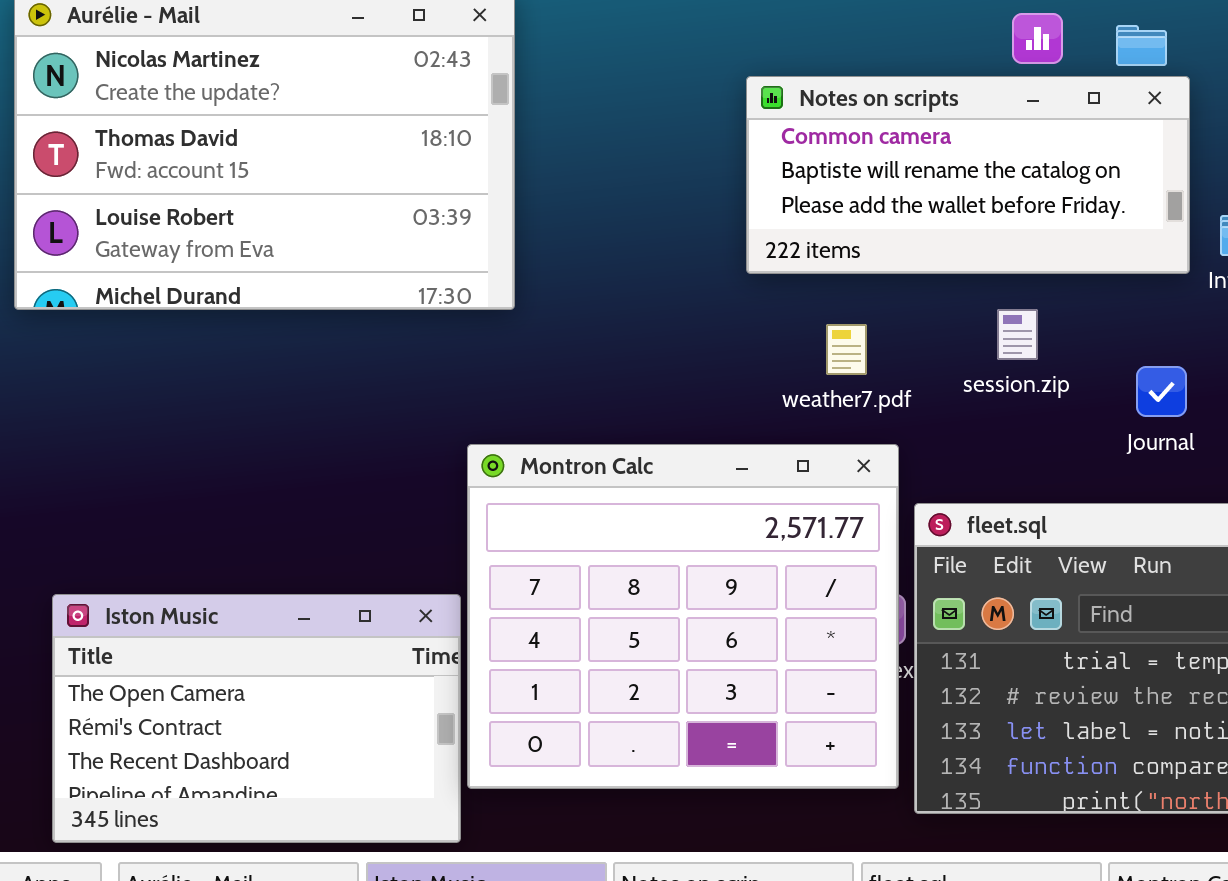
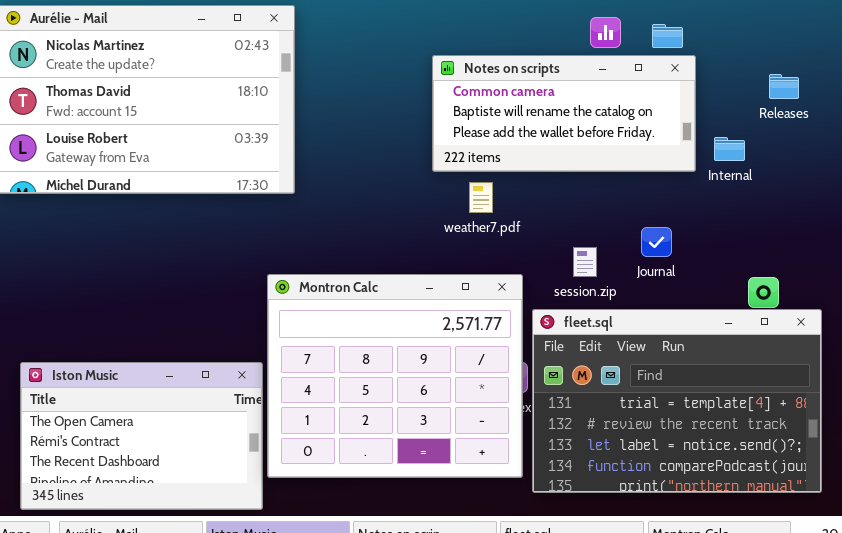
session.zip: [997,309,1038,360] -> [573,247,597,277], moved
weather7.pdf: [826,324,867,375] -> [469,182,493,213], moved
Journal: [1136,366,1187,417] -> [641,227,672,257], moved

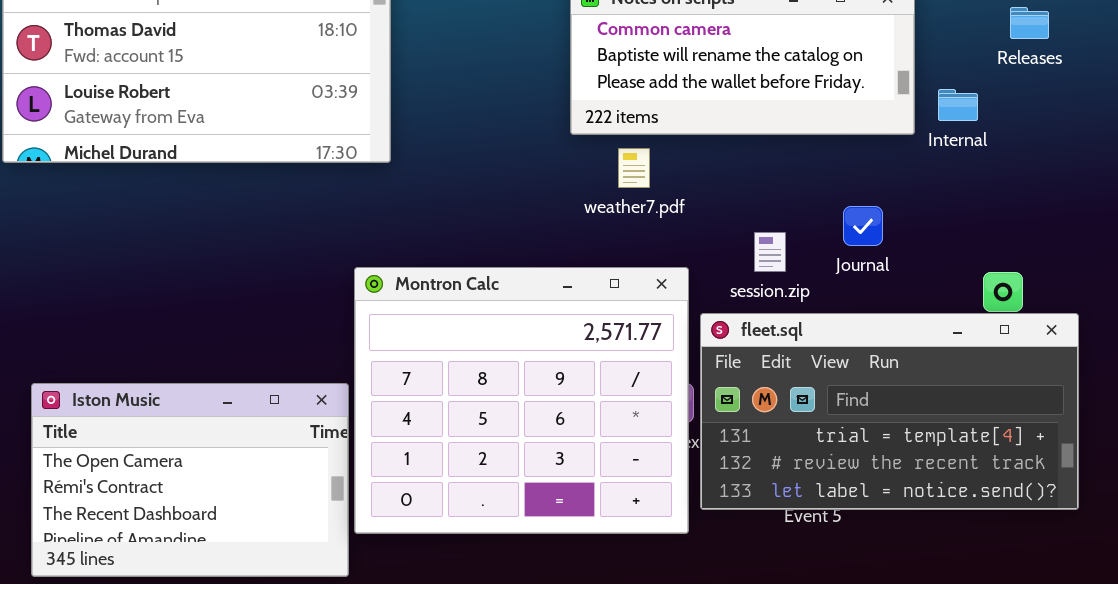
fleet.sql: [532,309,822,493] -> [700,313,1079,510], resized

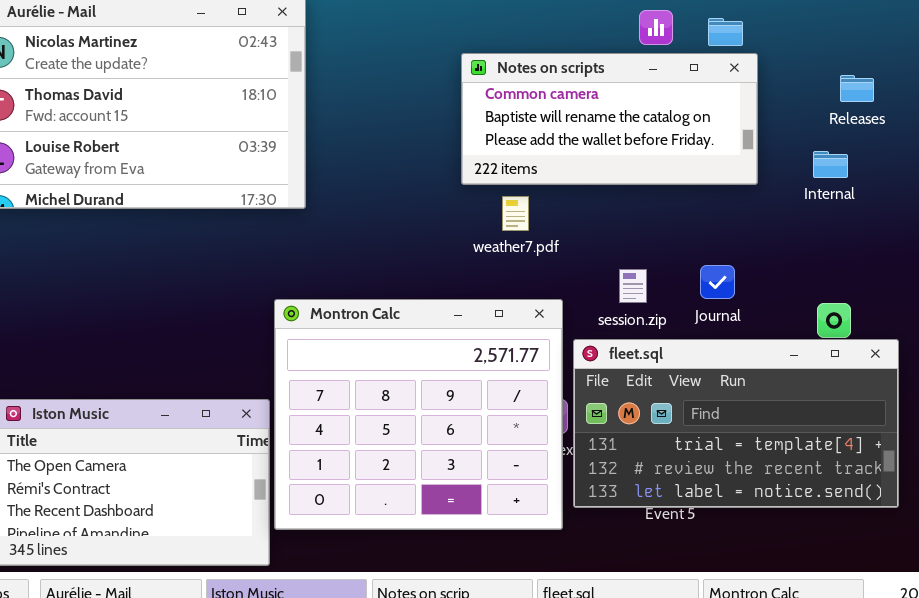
Internal: [938,89,978,121] -> [813,151,848,178], moved
Journal: [843,206,883,246] -> [700,265,735,299], moved

